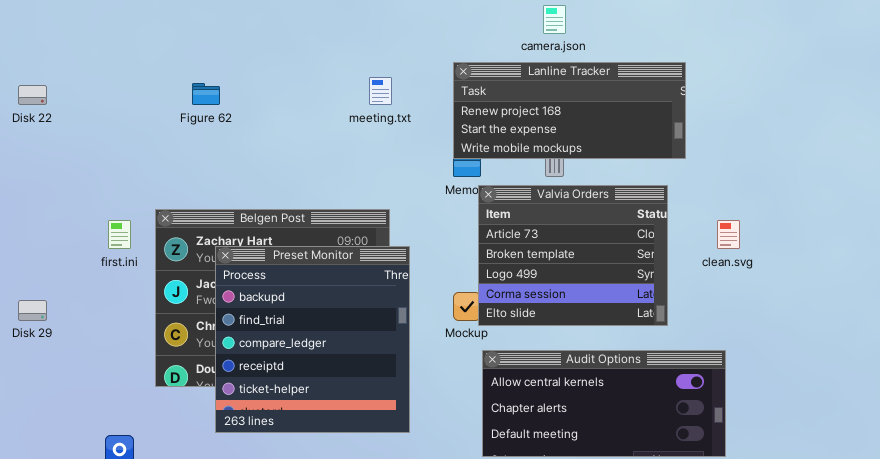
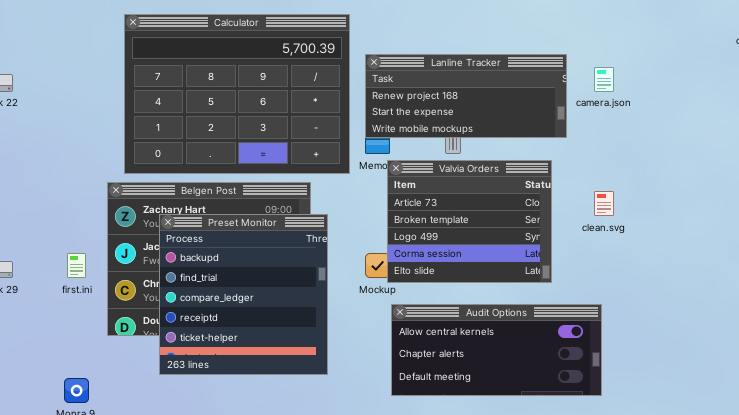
camera.json: [543,5,566,34] -> [594,67,614,92], moved
Calculator: none -> [124,14,350,174], opened
first.ini: [108,220,131,249] -> [67,253,86,278], moved

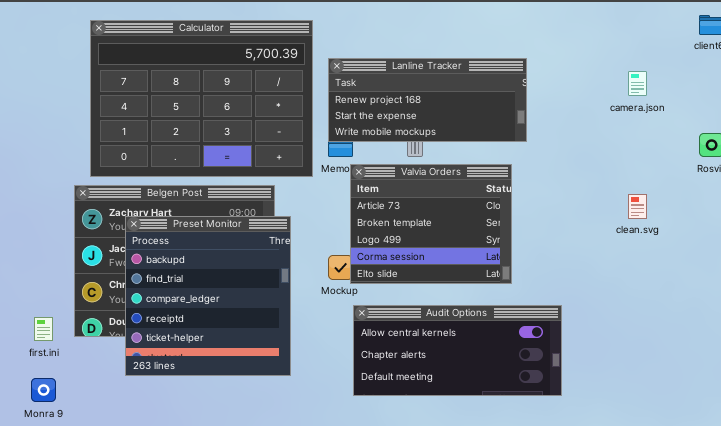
camera.json: [594,67,614,92] -> [628,71,647,96], moved
clean.svg: [594,191,614,216] -> [628,194,647,219], moved
first.ini: [67,253,86,278] -> [34,317,53,341], moved

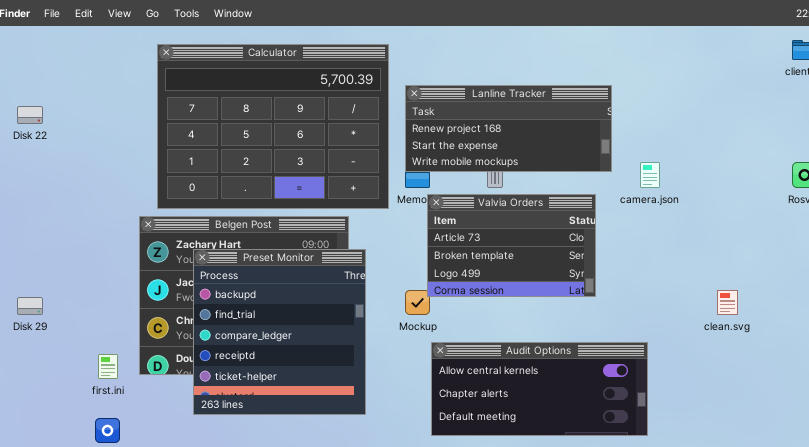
camera.json: [628,71,647,96] -> [640,162,660,188], moved
Valvia Orders: [350,164,512,284] -> [427,194,596,297], resized
clean.svg: [628,194,647,219] -> [717,290,738,315], moved

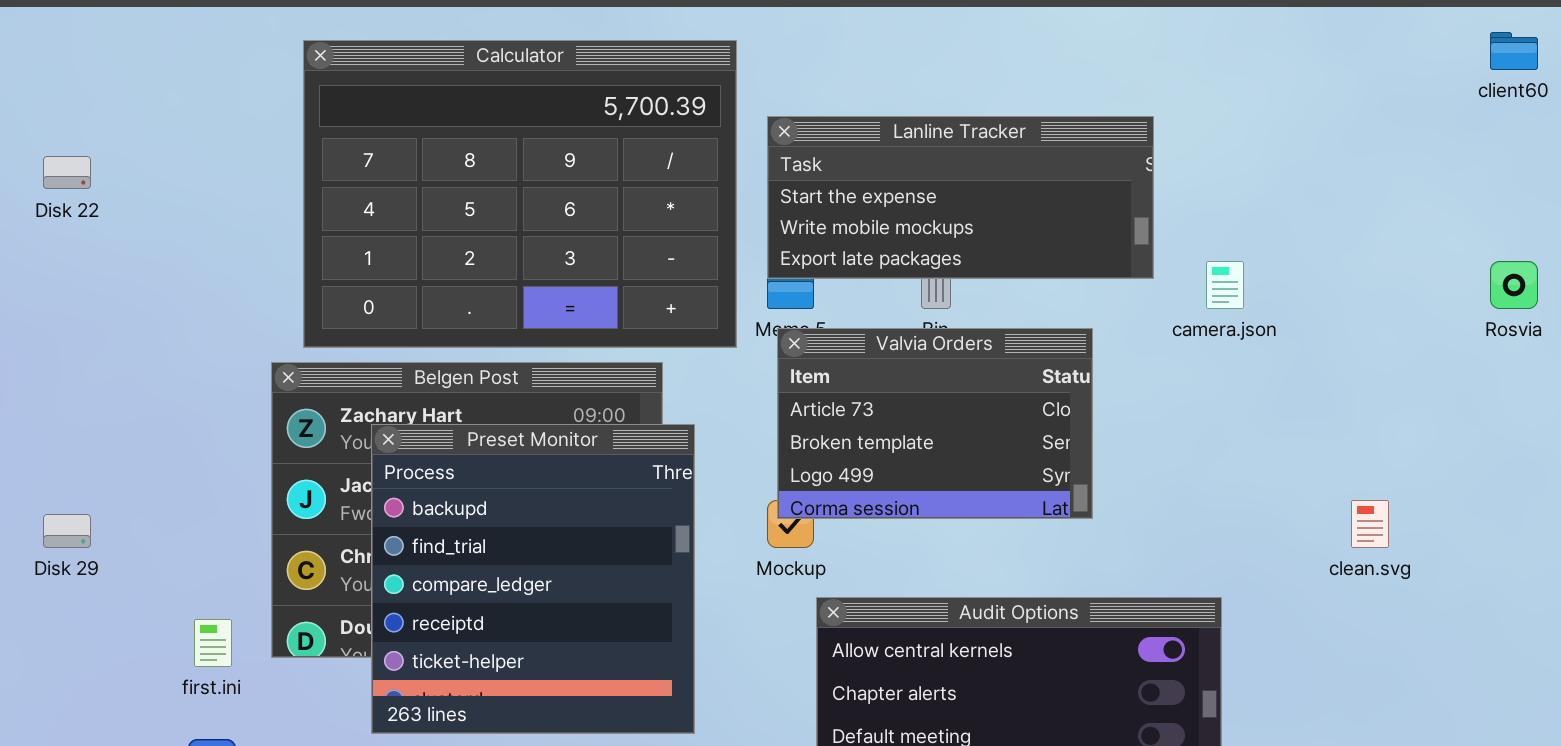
Lanline Tracker: [405,85,612,172] -> [767,116,1154,279], scrolled down 1 row
Valvia Orders: [427,194,596,297] -> [777,328,1093,519], moved

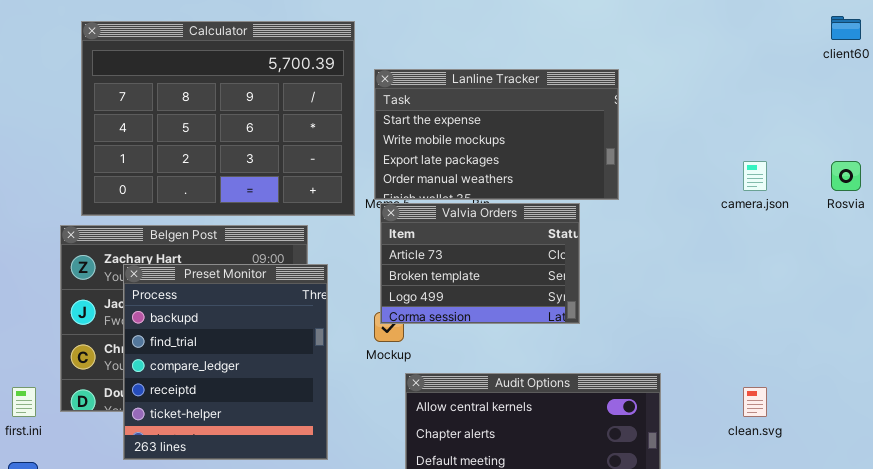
Lanline Tracker: [767,116,1154,279] -> [374,69,619,200], resized
camera.json: [1206,261,1244,309] -> [743,161,767,191], moved
clean.svg: [1351,500,1389,548] -> [743,387,767,417], moved

